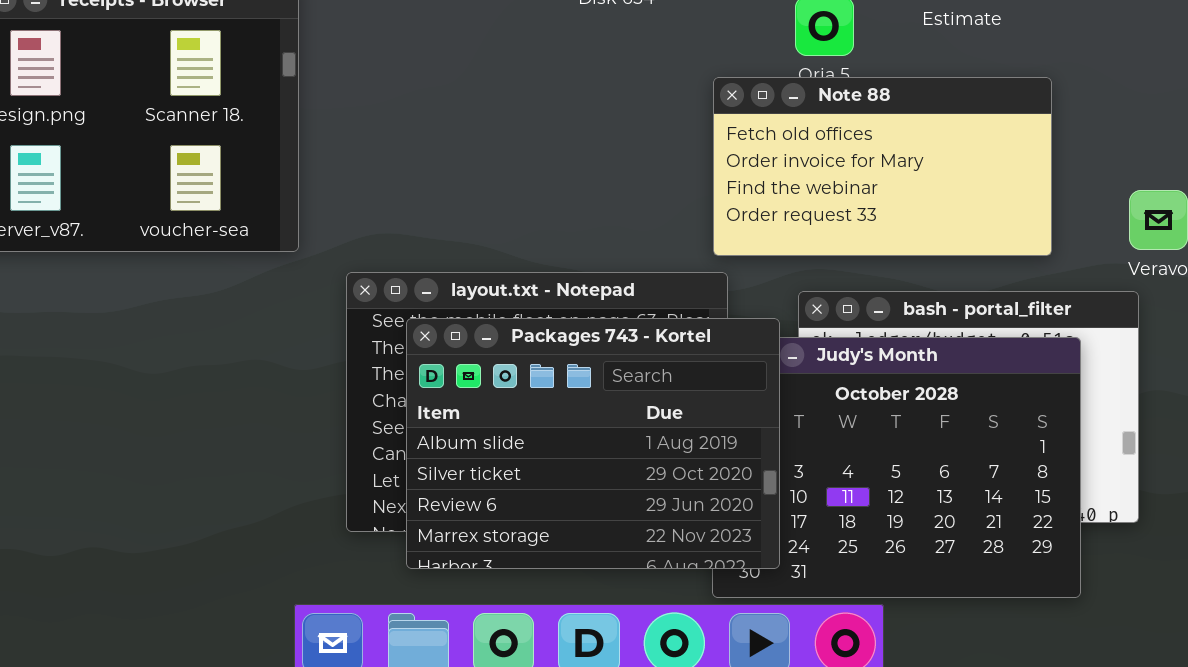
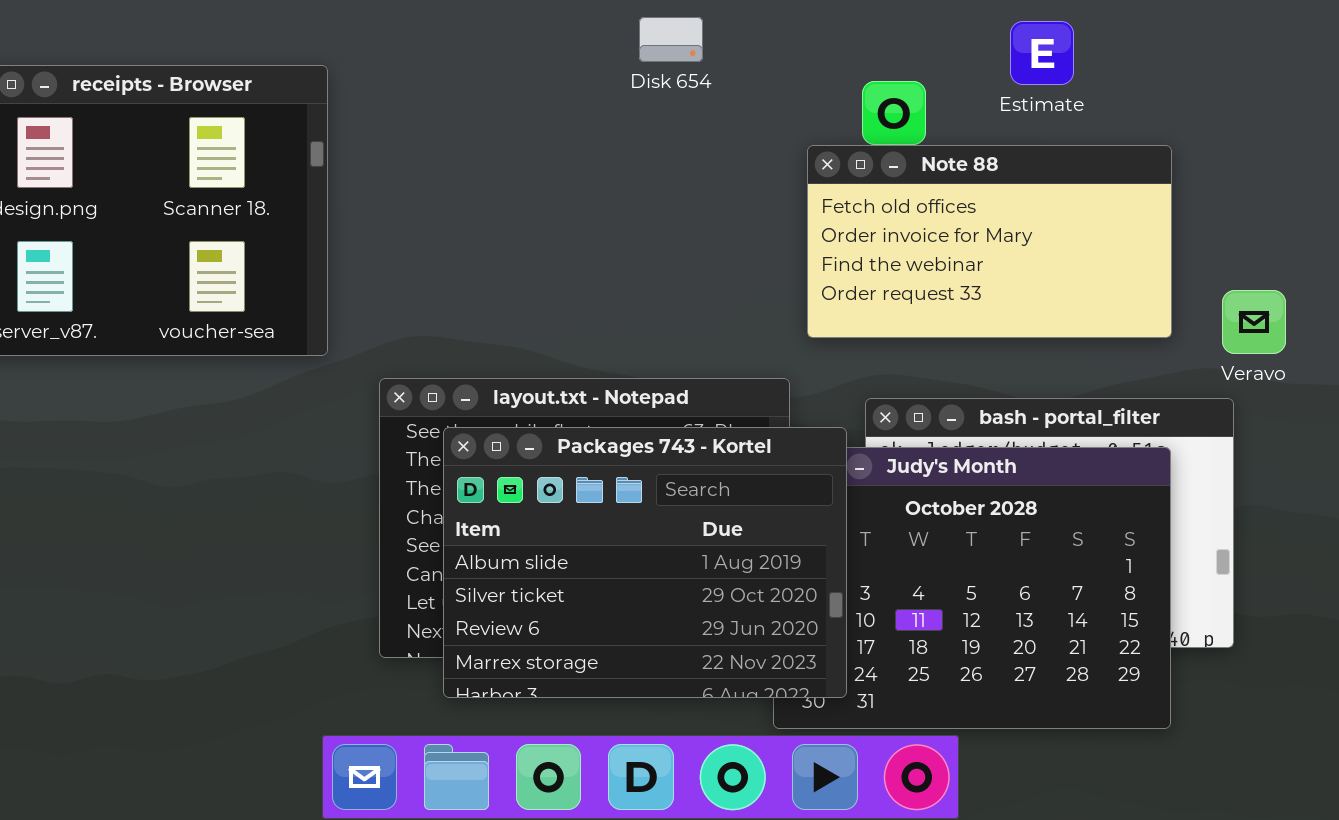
Note 88: [713,77,1052,256] -> [807,145,1172,338], moved

